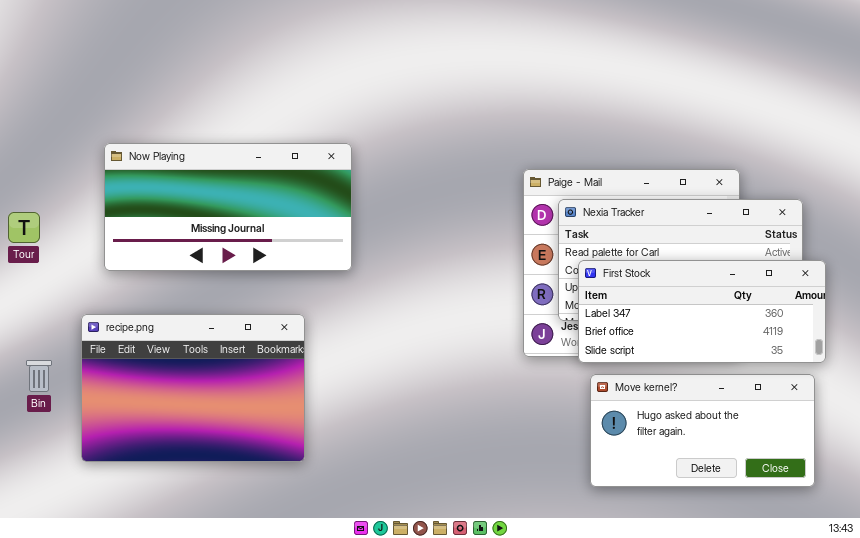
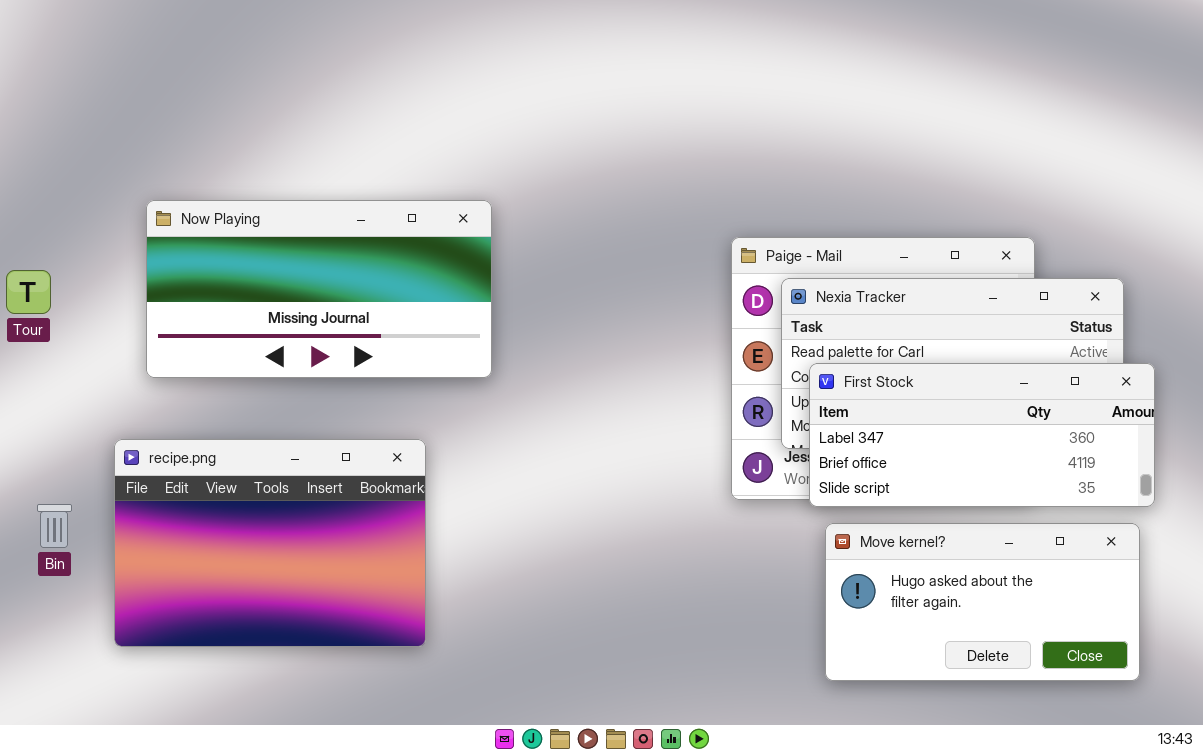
Tour: [8,212,40,243] -> [6,270,51,314], moved

